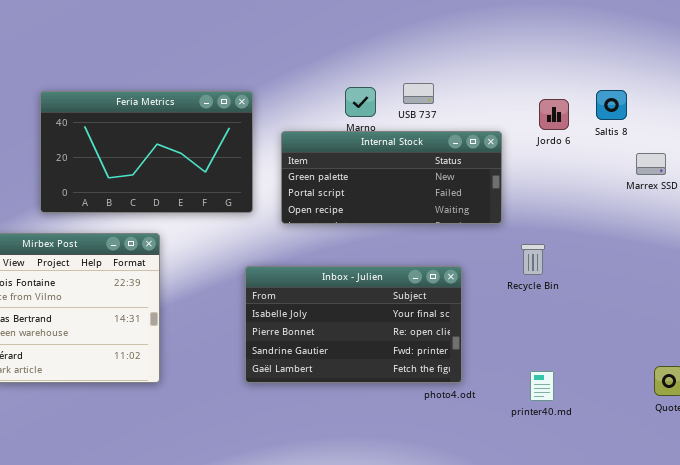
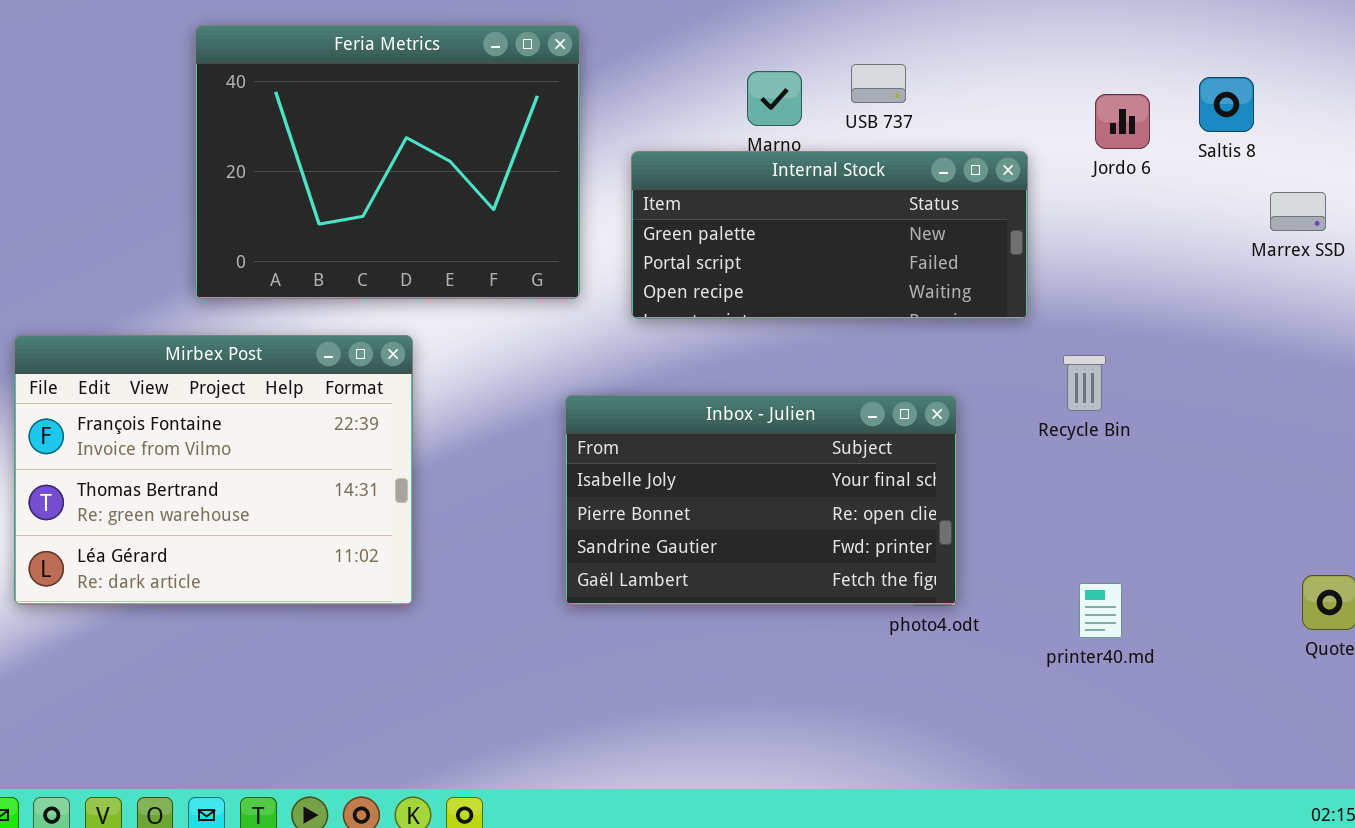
Feria Metrics: [40,91,253,213] -> [195,25,580,299], resized

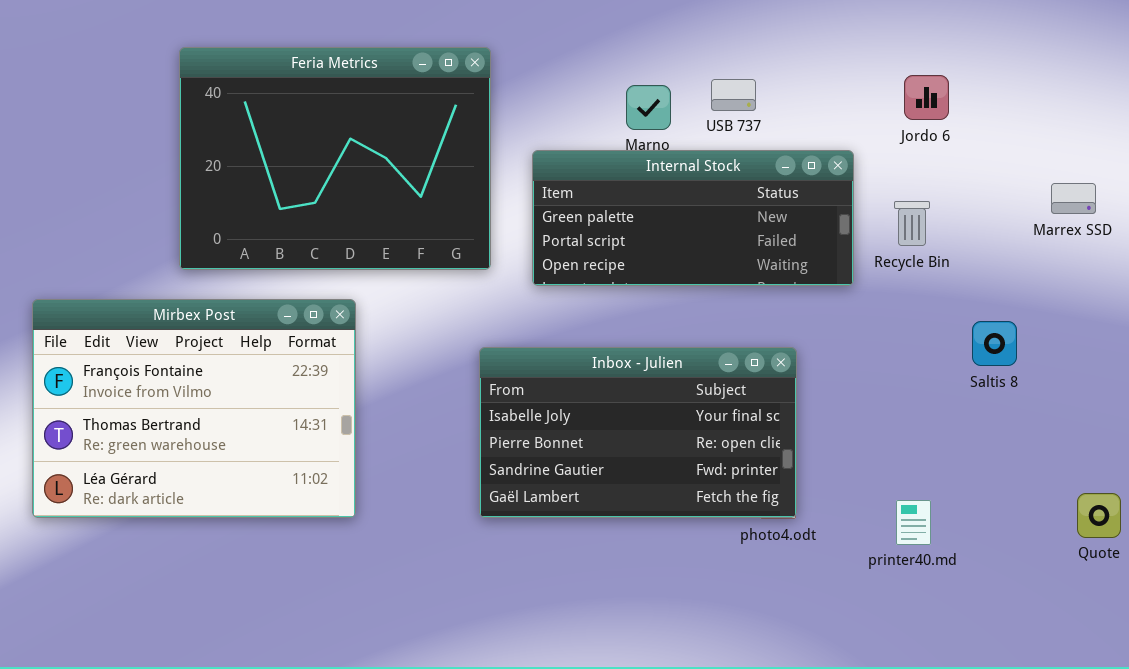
Saltis 8: [1199,77,1254,132] -> [972,321,1017,366], moved
Jordo 6: [1095,94,1150,149] -> [904,75,949,120], moved
Recycle Bin: [1063,355,1106,411] -> [894,201,930,246], moved

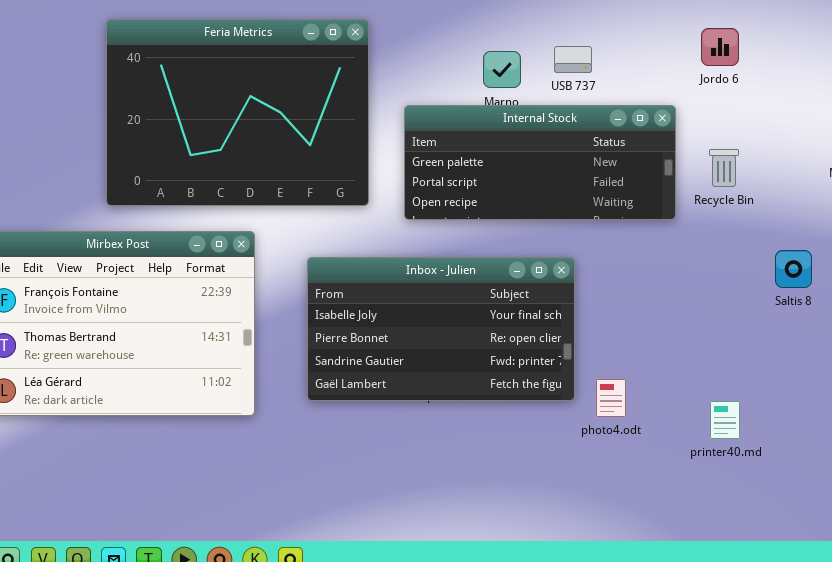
Jordo 6: [904,75,949,120] -> [701,28,739,66], moved
Inbox - Julien: [479,347,797,518] -> [307,257,575,401], moved

